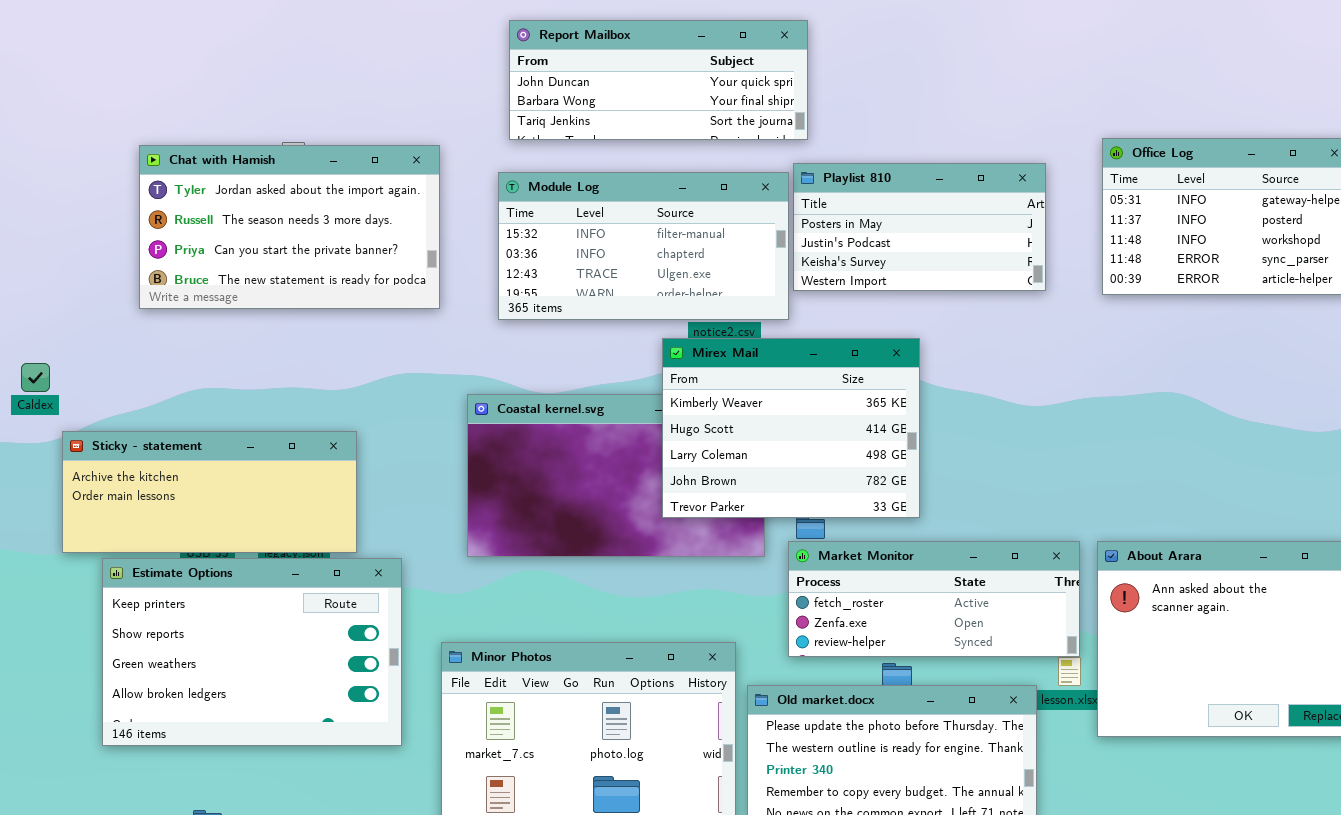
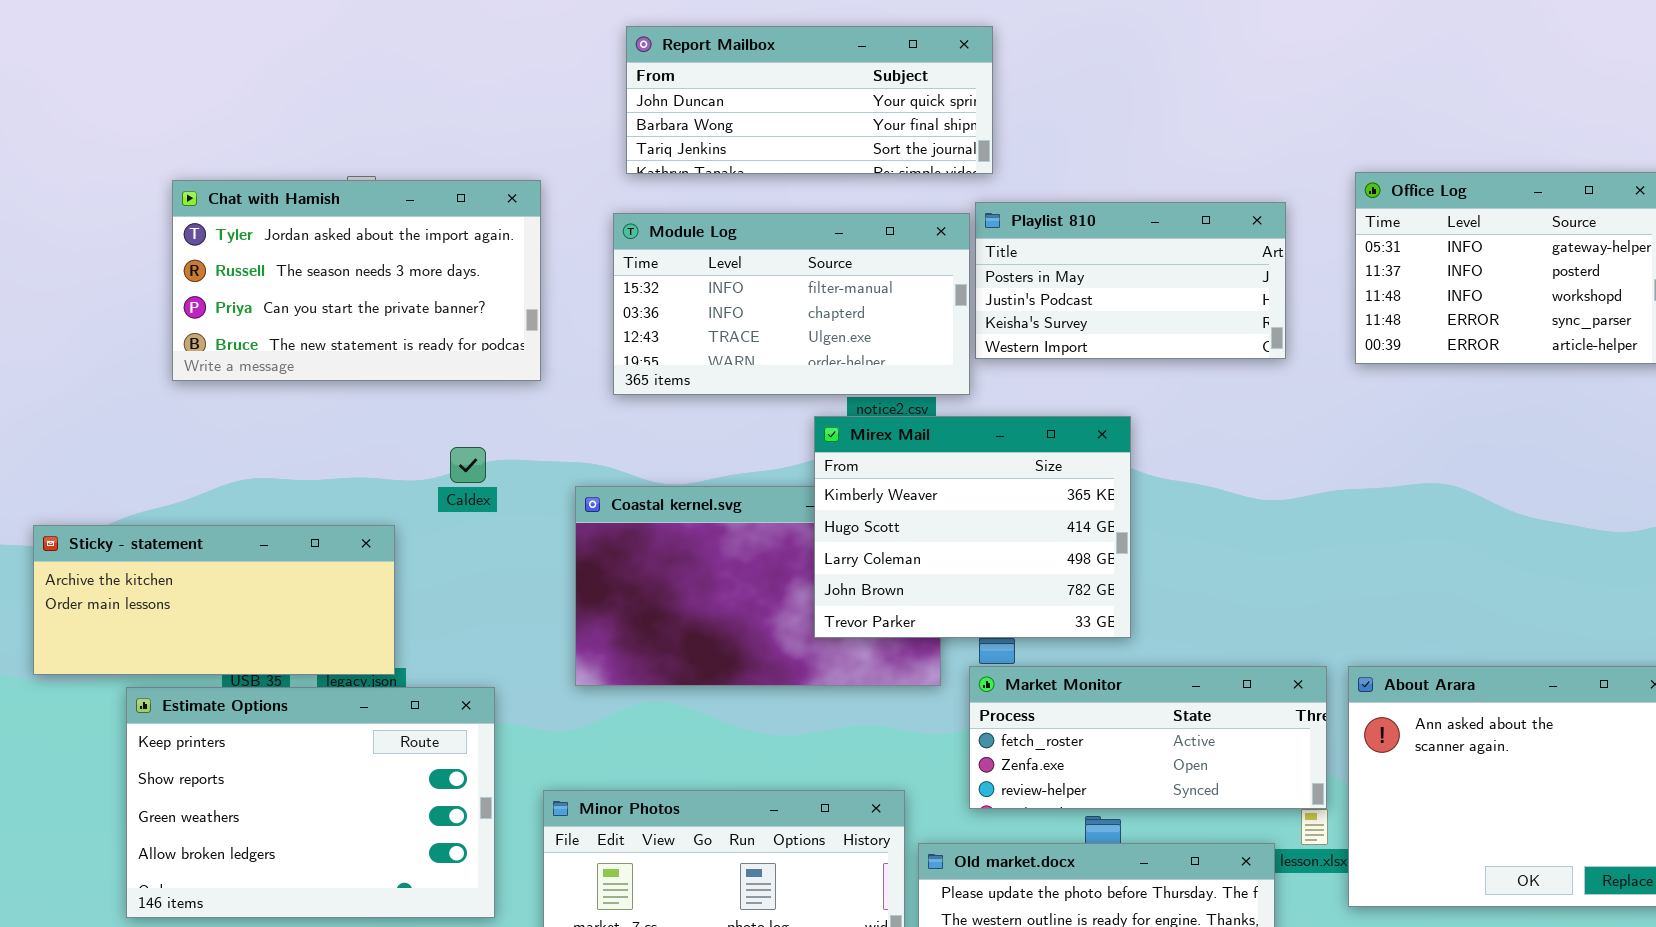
Caldex: [21,363,50,392] -> [450,447,486,483], moved
Sticky - statement: [62,431,357,553] -> [33,525,395,675], moved

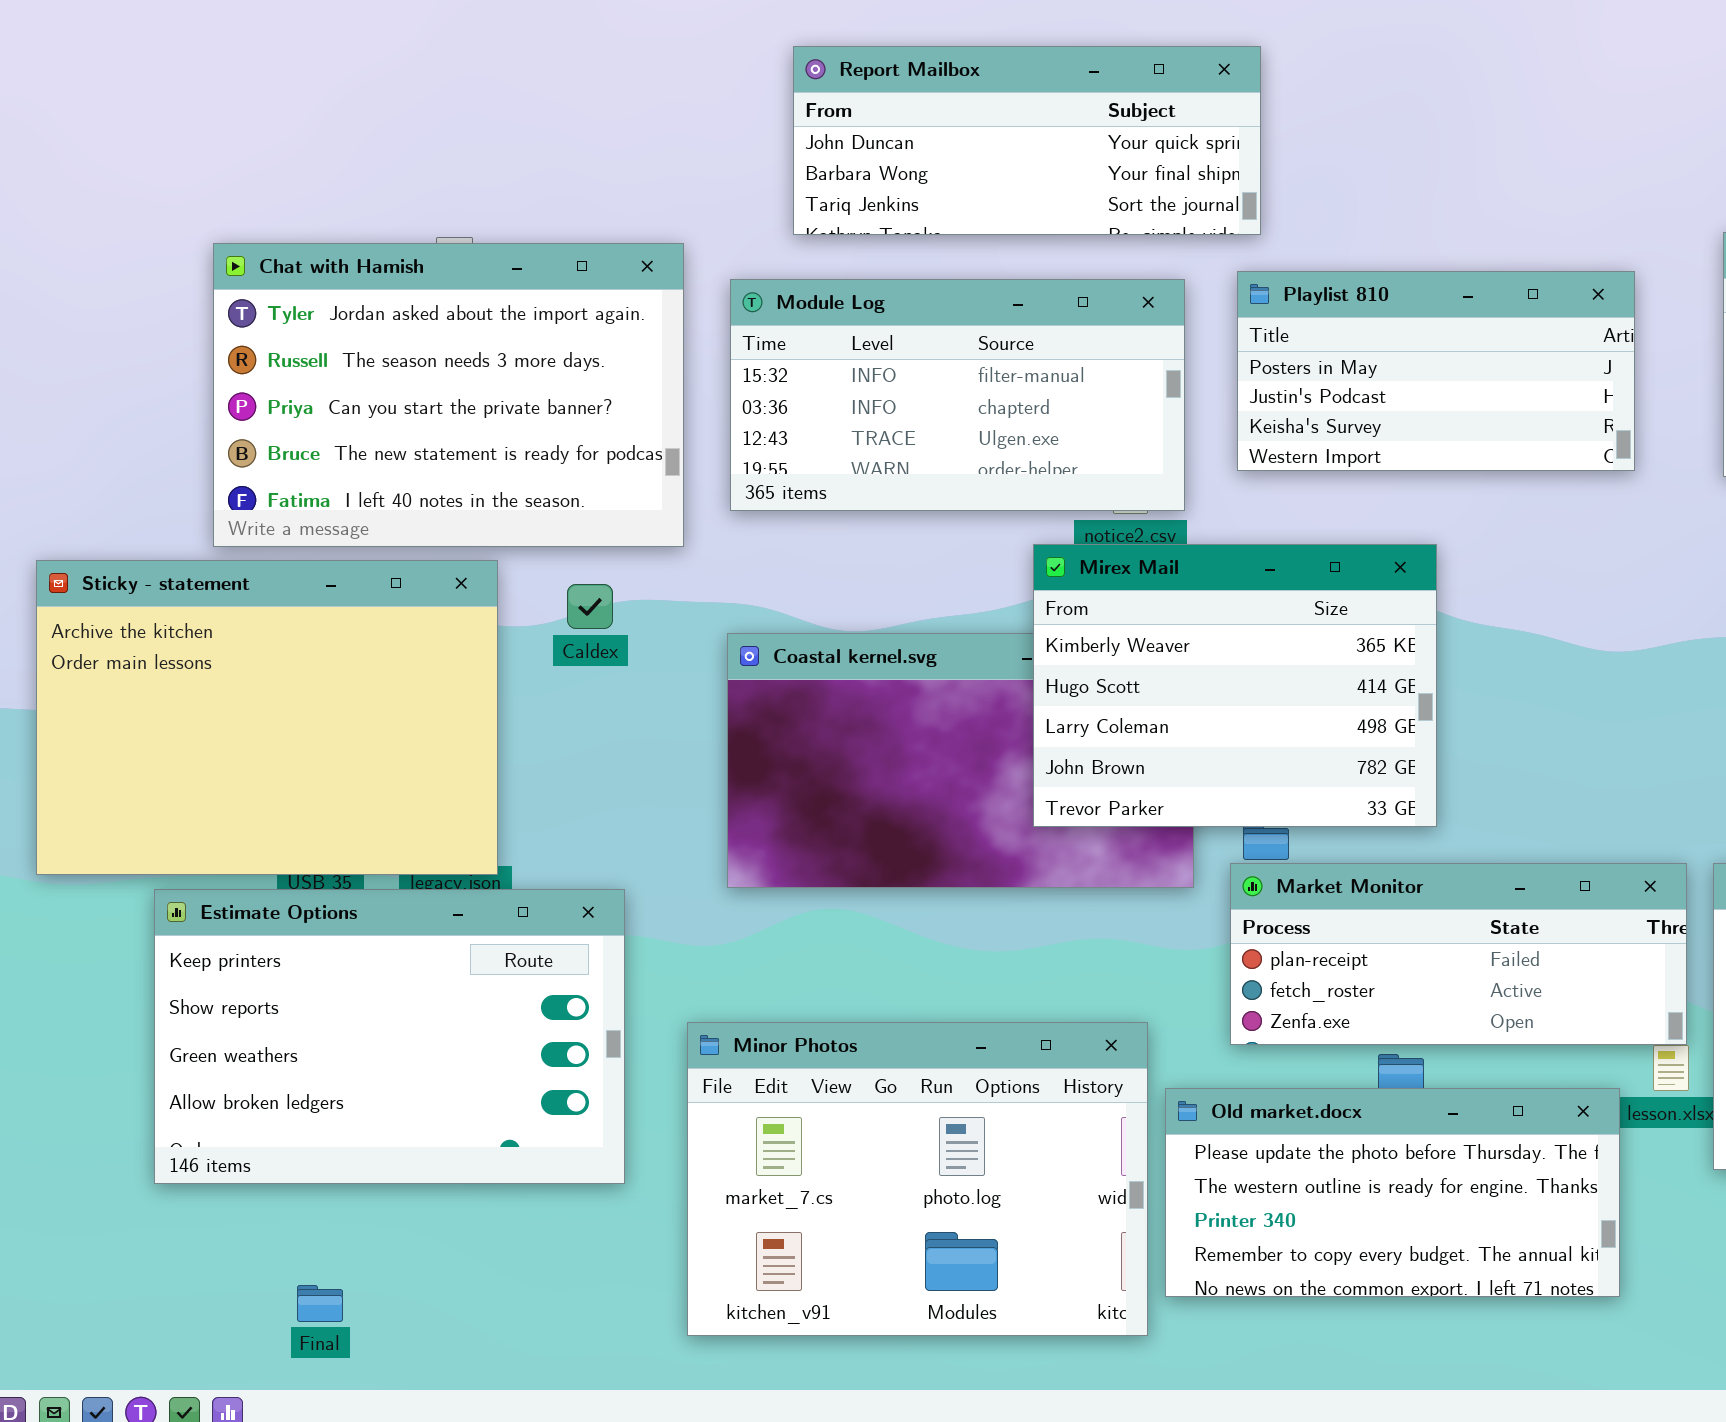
Chat with Hamish: [172,180,541,381] -> [213,243,684,547], resized
Module Log: [613,213,970,395] -> [730,279,1185,511], moved
Sticky - statement: [33,525,395,675] -> [36,560,498,875], resized
Market Monitor: [969,666,1327,809] -> [1230,863,1687,1045], scrolled up 1 row

